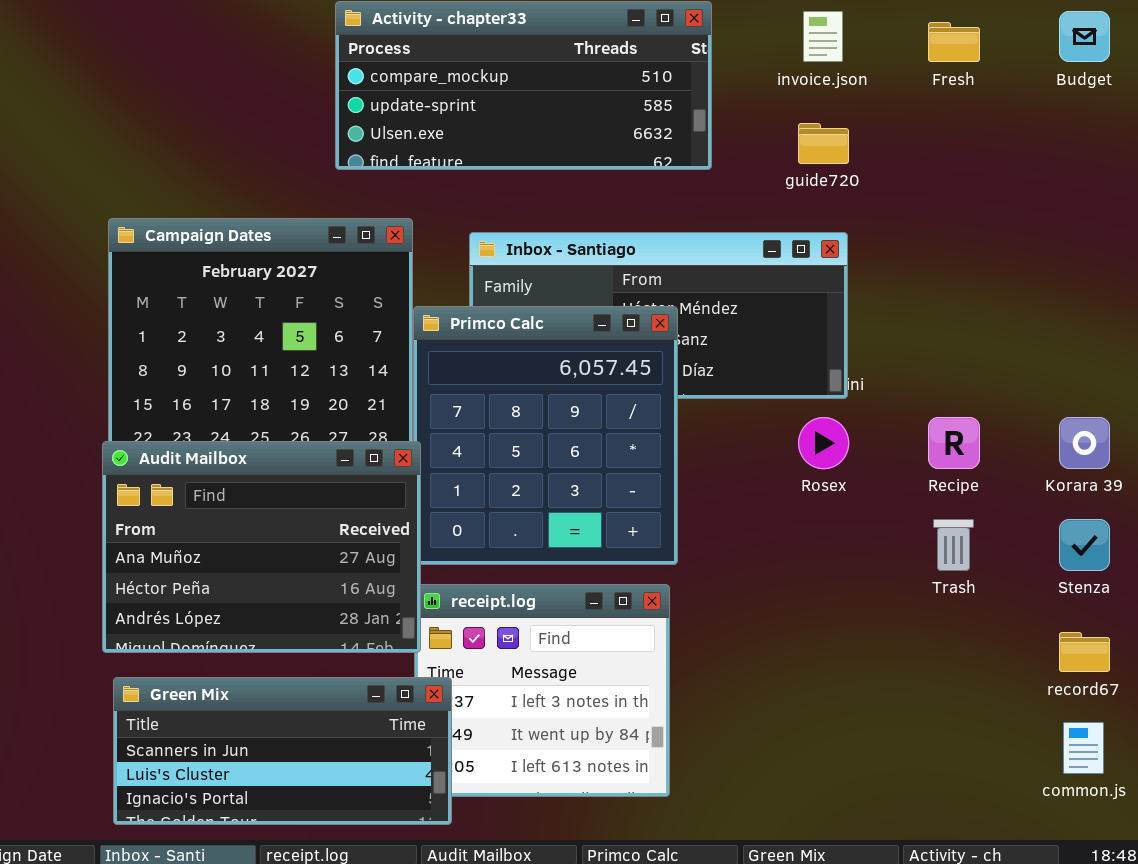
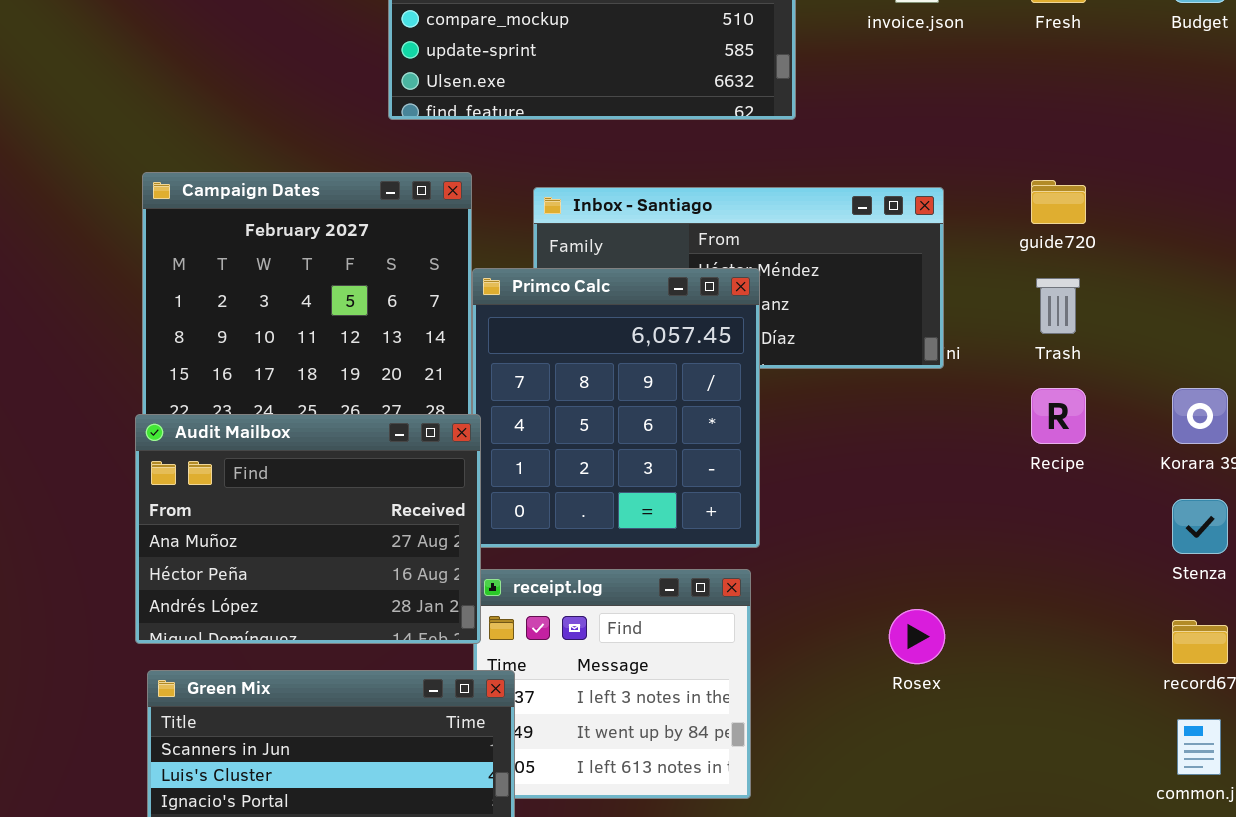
guide720: [798,123,849,164] -> [1031,180,1086,224], moved
Rosex: [798,417,849,469] -> [889,609,945,664], moved
Trash: [933,519,974,571] -> [1036,278,1080,334], moved

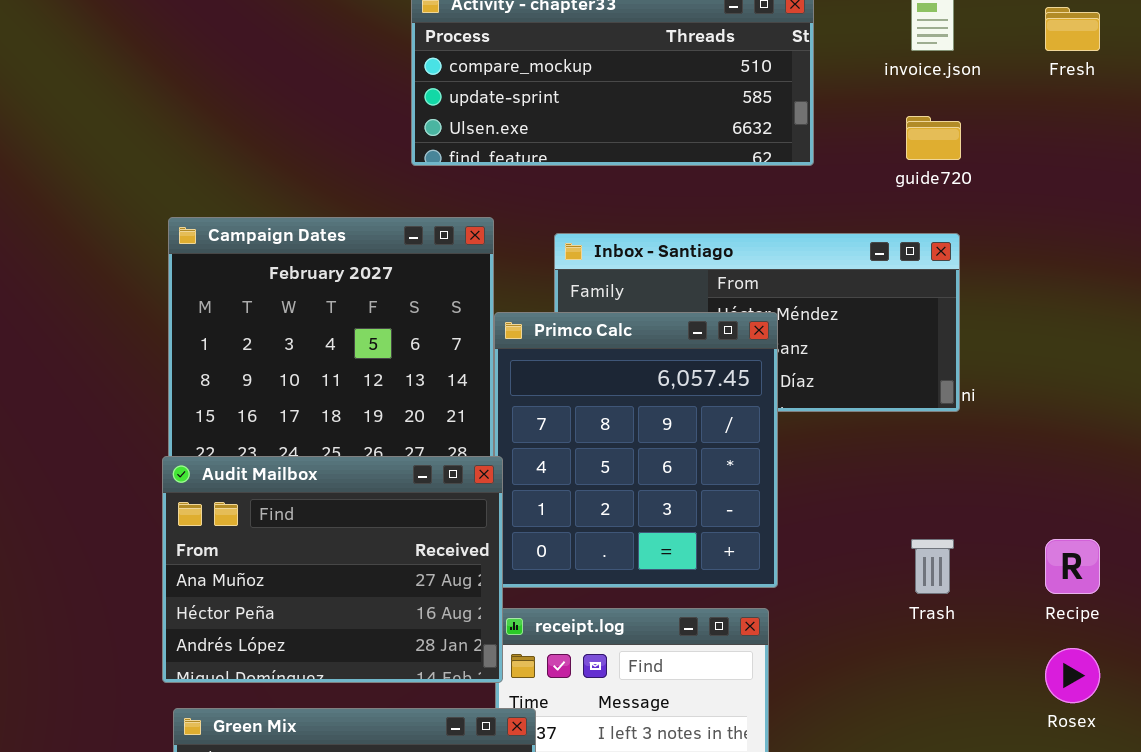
guide720: [1031,180,1086,224] -> [906,116,961,160], moved
Trash: [1036,278,1080,334] -> [911,539,954,594], moved
Recipe: [1031,388,1086,444] -> [1045,539,1100,594], moved
Rosex: [889,609,945,664] -> [1045,648,1100,703], moved

